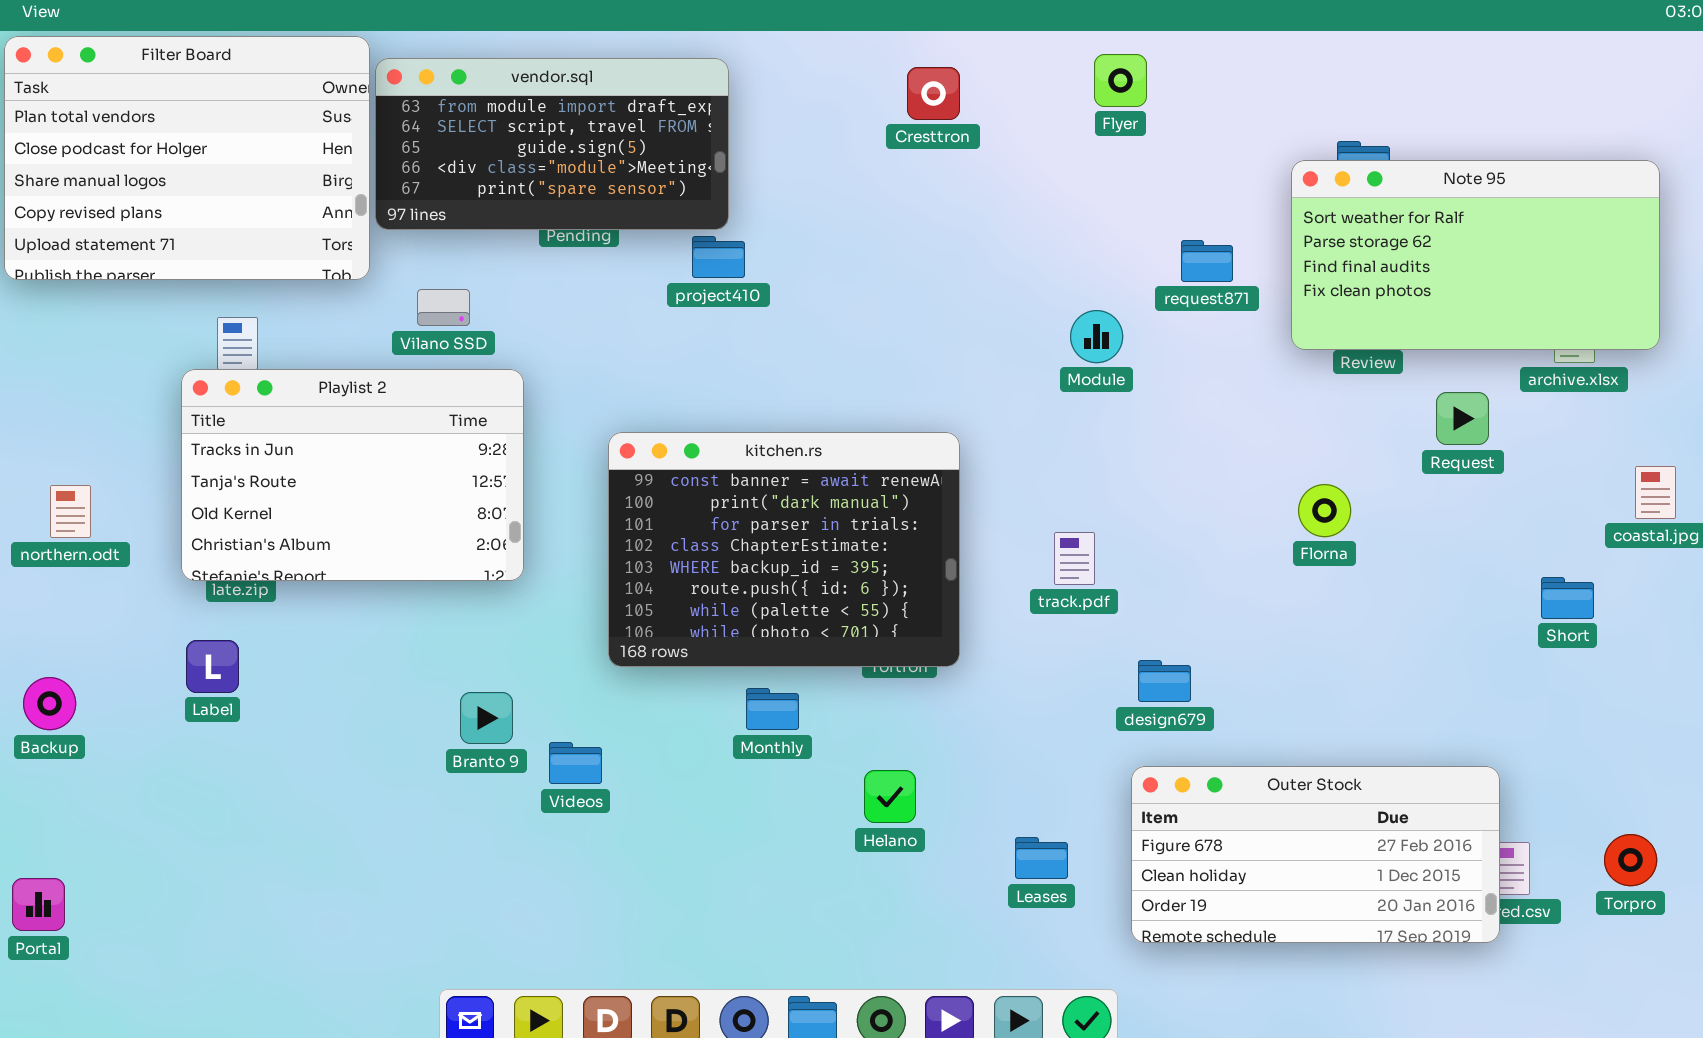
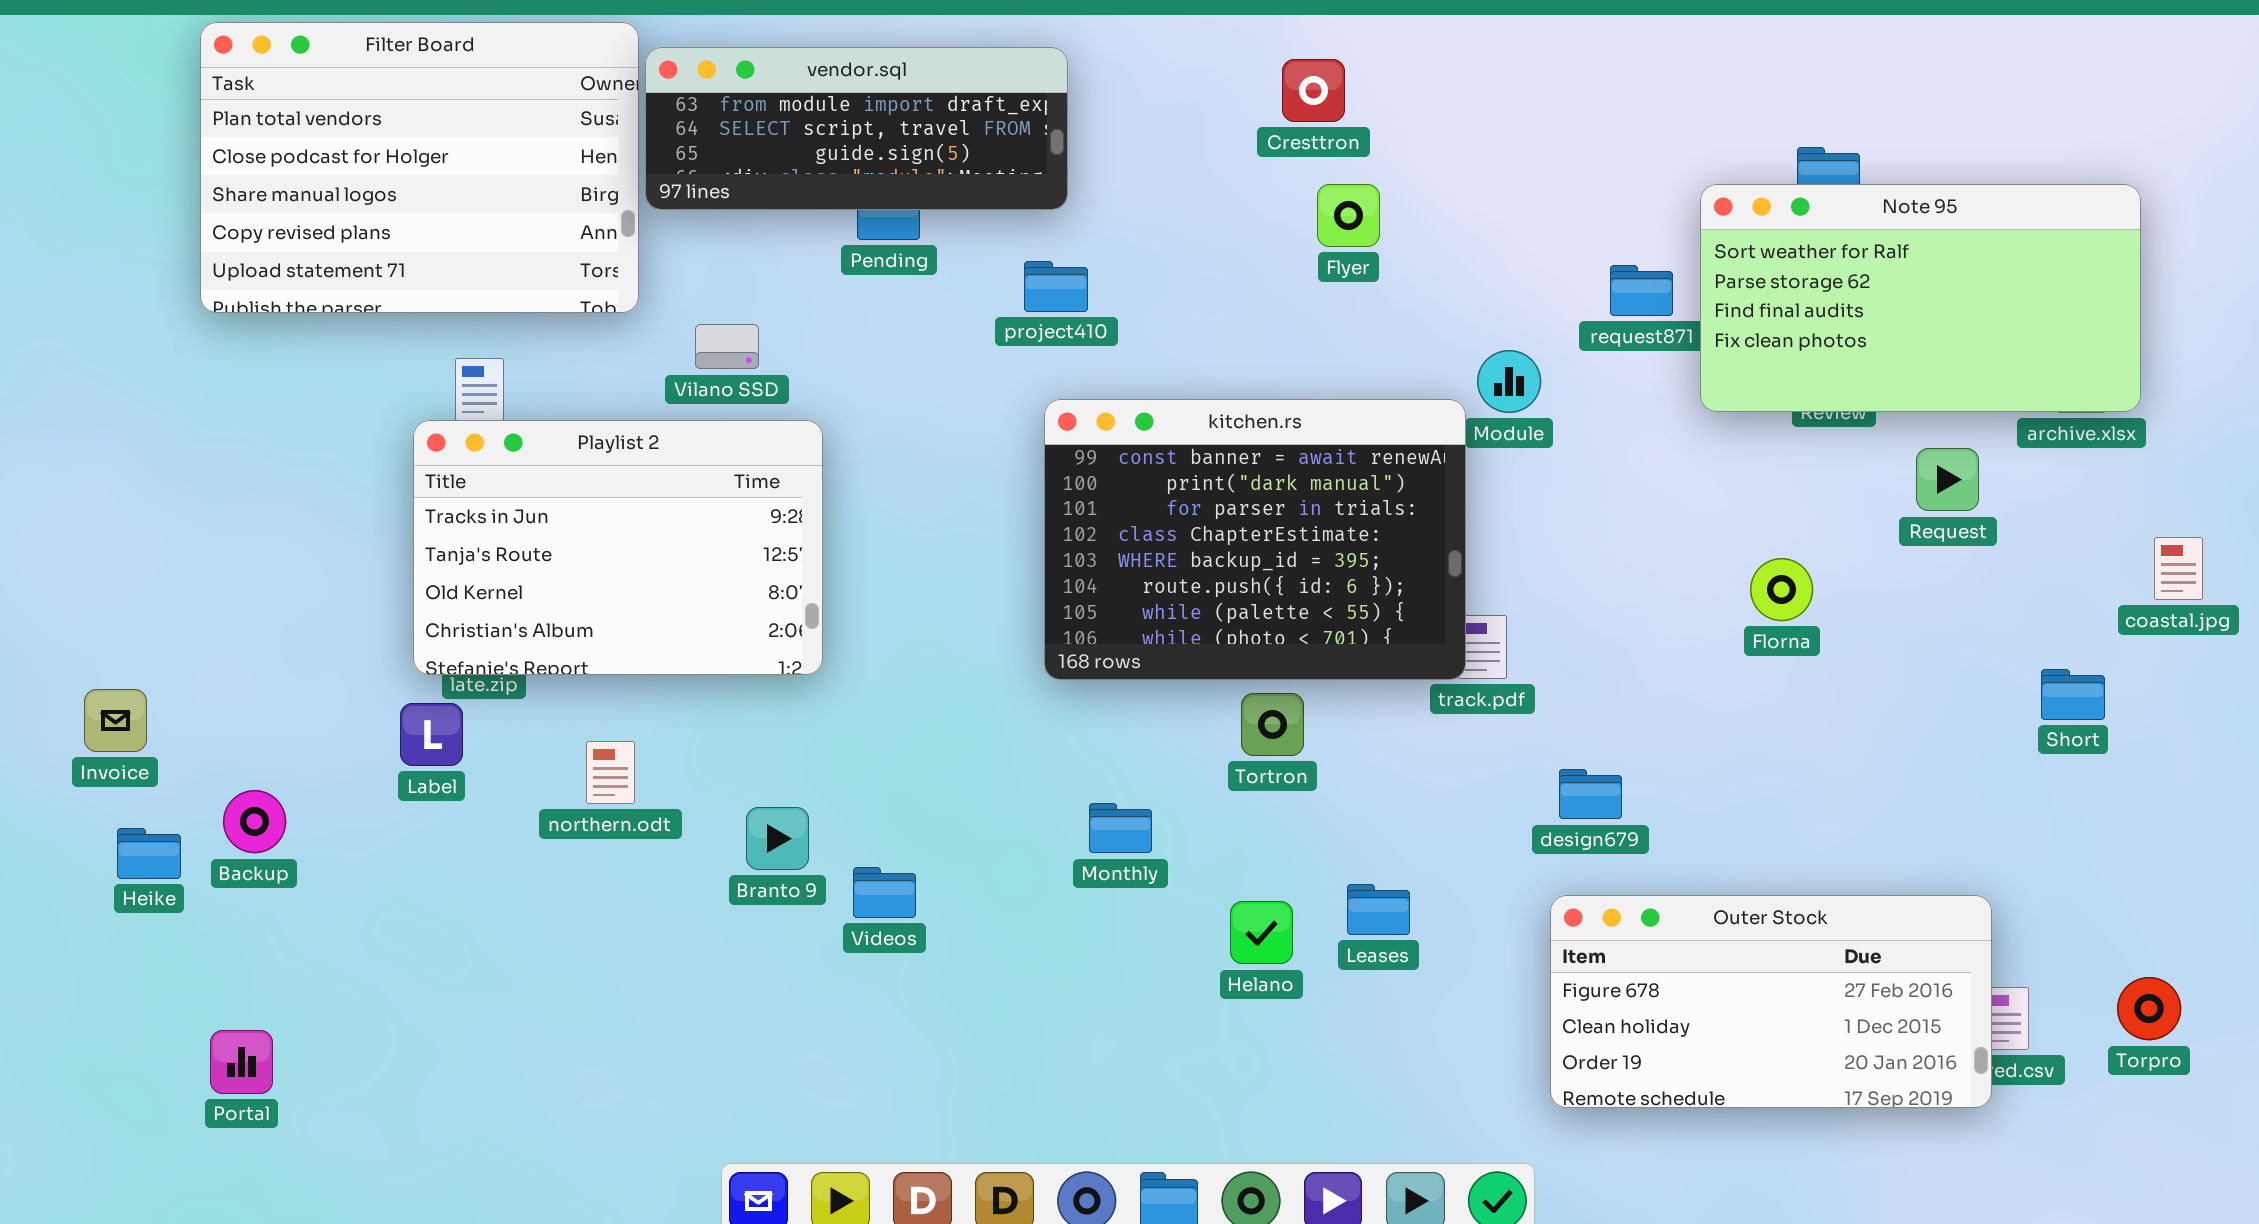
Flyer: [1094,54,1147,107] -> [1317,184,1380,247], moved
vendor.sql: [375,58,729,230] -> [645,47,1068,210], resized
Note 95: [1291,160,1660,350] -> [1700,184,2141,412], moved
kitchen.rs: [608,432,960,667] -> [1044,399,1466,680], moved
northern.odt: [50,485,91,538] -> [586,741,635,804], moved
Label: [186,640,239,693] -> [400,703,463,766], moved
Leases: [1015,837,1068,879] -> [1347,884,1410,935], moved

